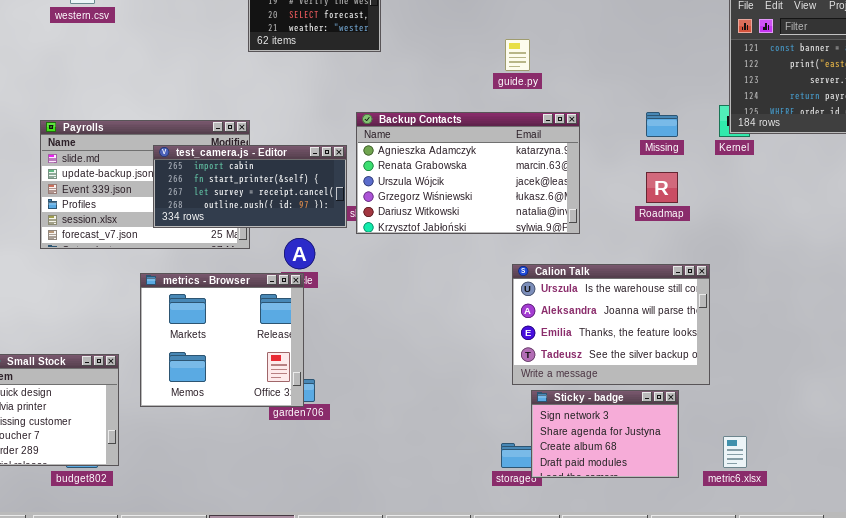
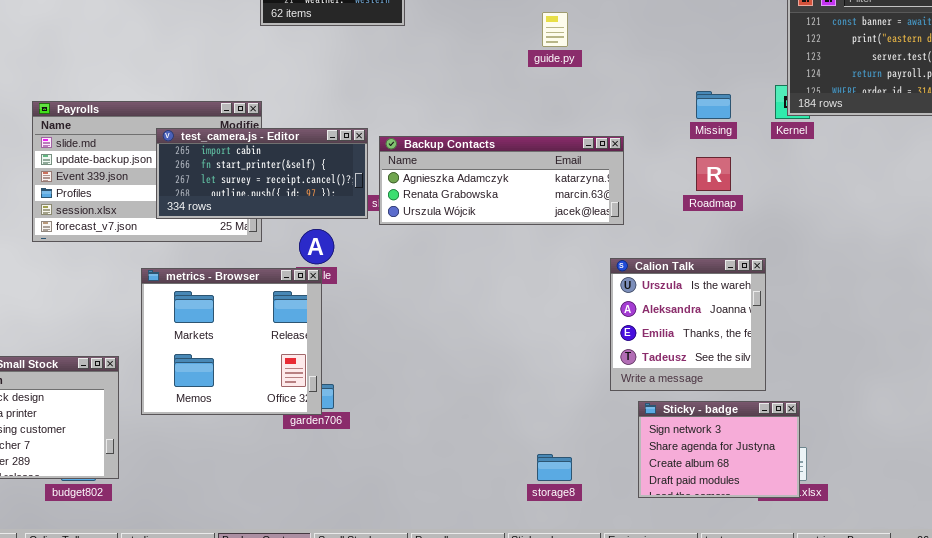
Backup Contacts: [356,112,580,234] -> [379,136,624,225], resized
Calion Talk: [512,264,710,385] -> [610,258,766,391], resized
Sticky - badge: [531,390,679,478] -> [638,401,800,498], moved

